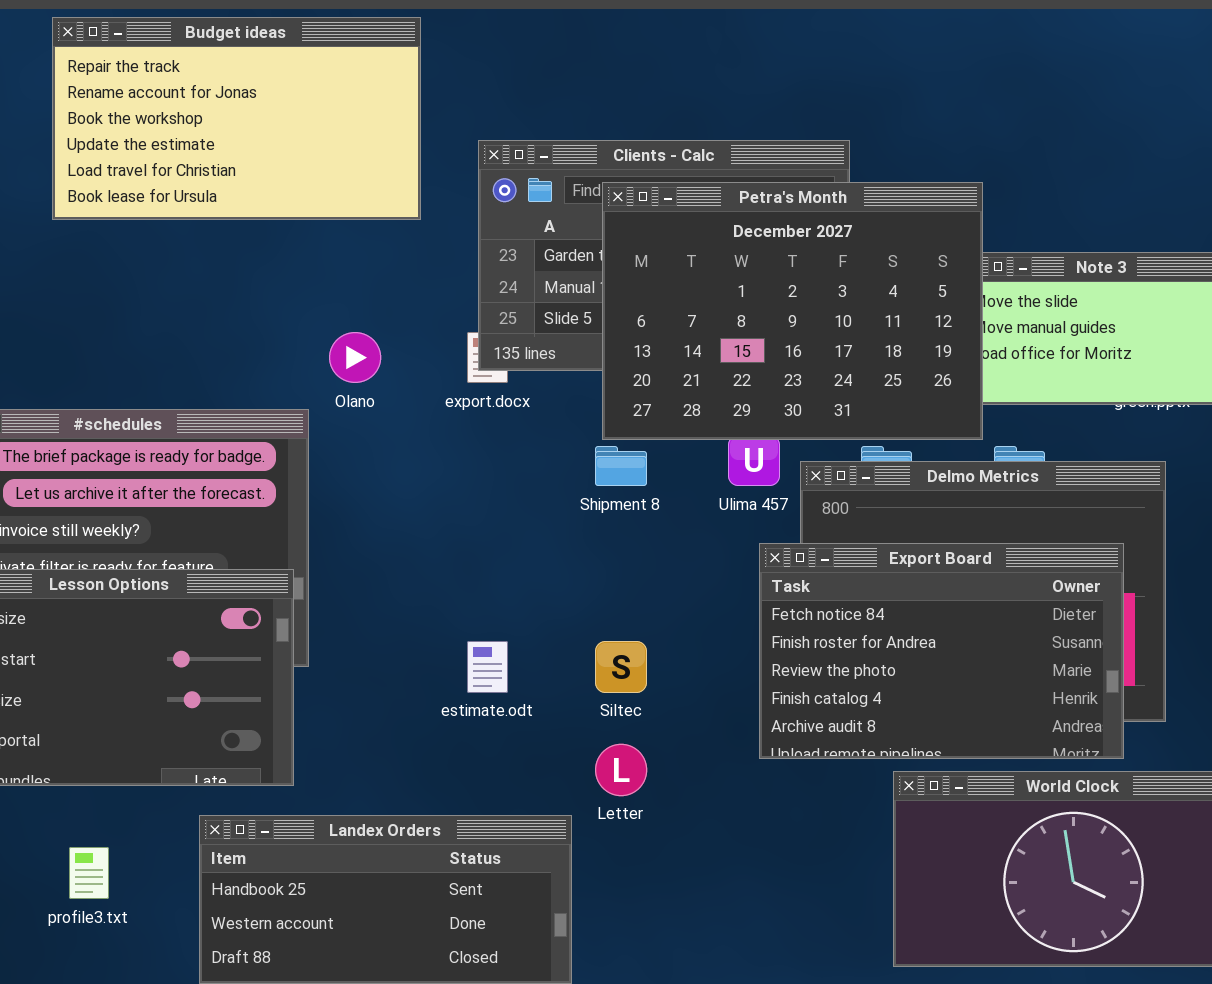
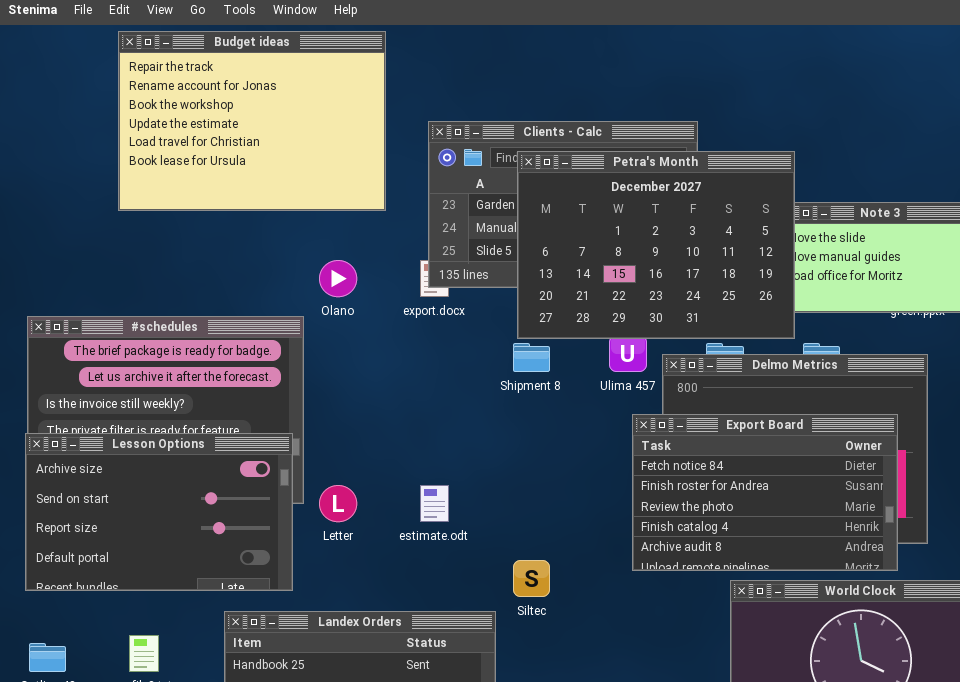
Budget ideas: [52,17,421,220] -> [118,31,386,211], resized
Siltec: [595,641,647,693] -> [513,560,550,597], moved
Letter: [595,744,647,796] -> [319,485,357,522], moved

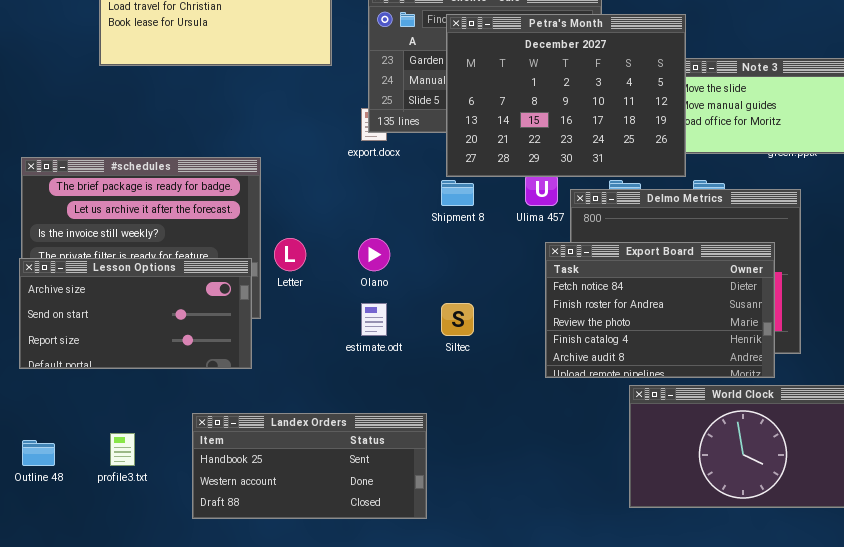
Olano: [319,260,357,297] -> [358,238,390,271], moved
Lesson Options: [25,433,293,591] -> [19,258,252,369], resized
Letter: [319,485,357,522] -> [274,238,306,271], moved
Siltec: [513,560,550,597] -> [441,303,474,336], moved

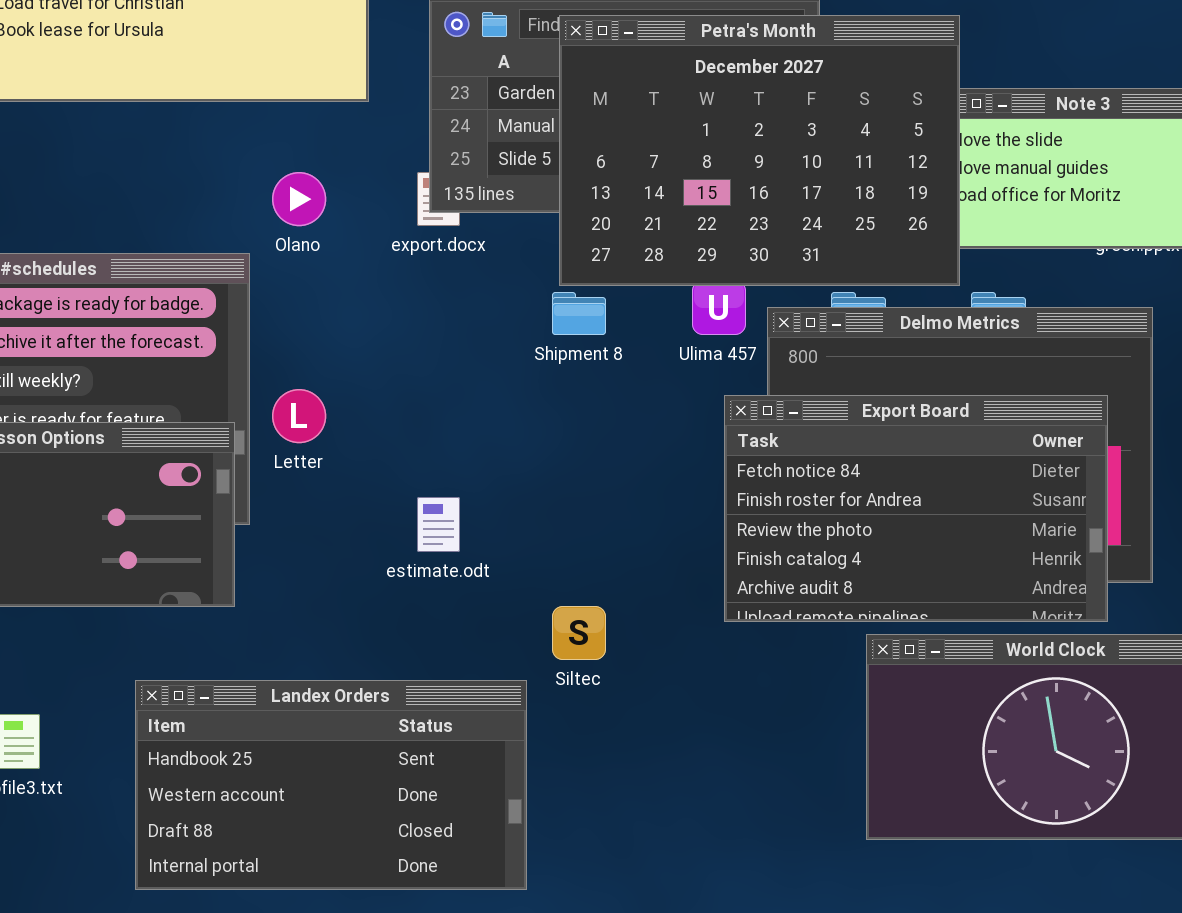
Olano: [358,238,390,271] -> [272,172,326,226], moved
Siltec: [441,303,474,336] -> [552,606,606,660], moved
Landex Orders: [192,413,427,519] -> [135,680,527,890], resized

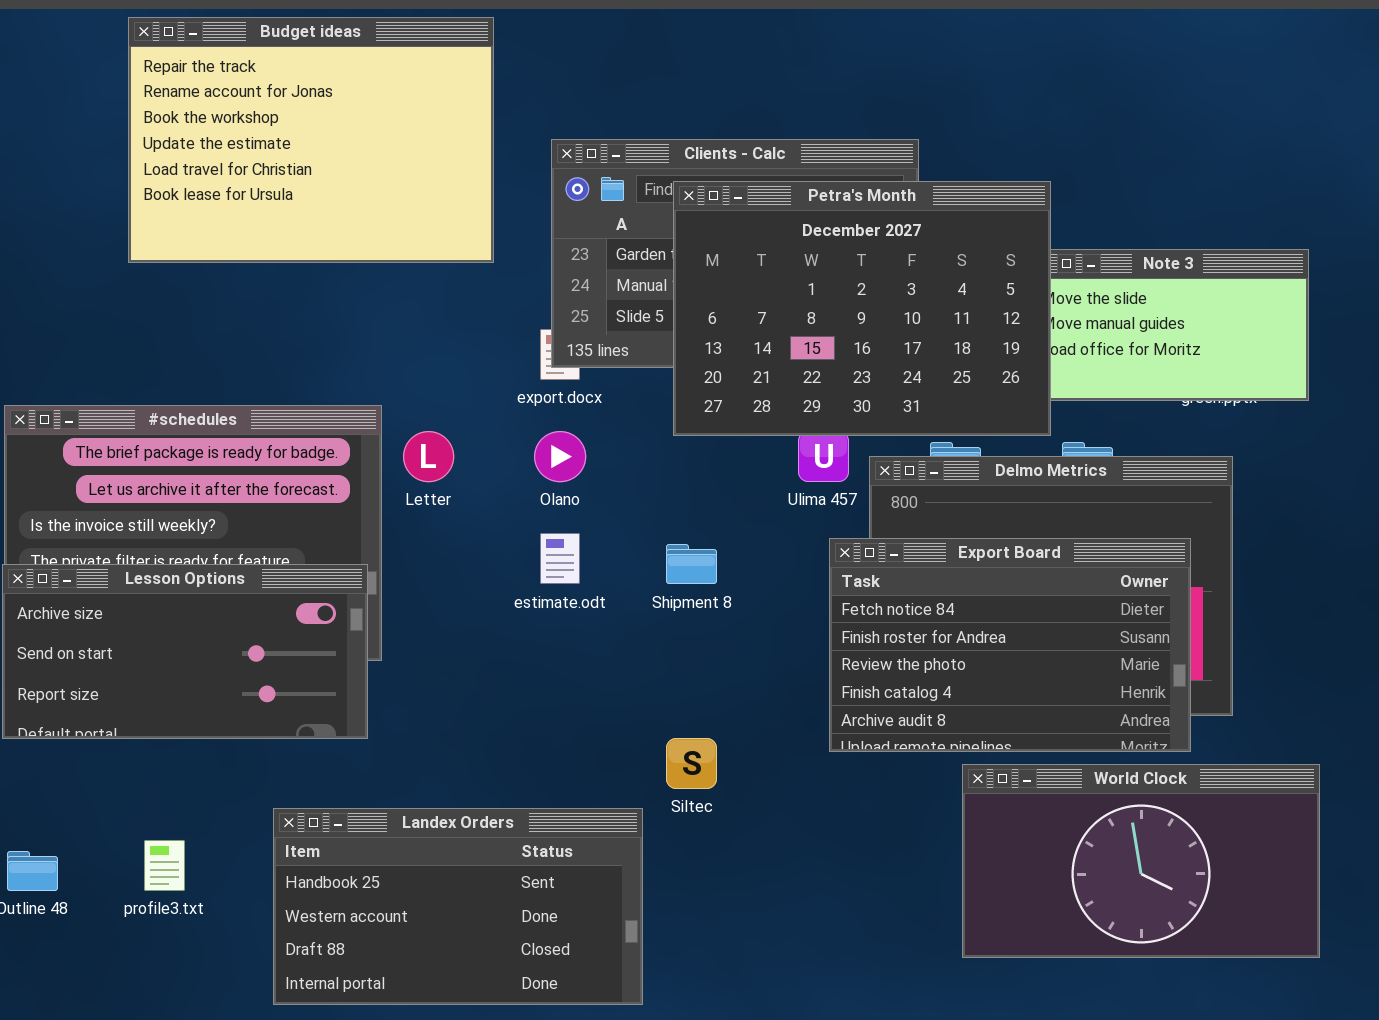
Olano: [272,172,326,226] -> [534,431,586,482], moved
Shipment 8: [552,292,606,335] -> [666,544,717,584], moved
Letter: [272,389,326,443] -> [403,431,454,482], moved
estimate.odt: [417,497,460,552] -> [540,533,580,584], moved

